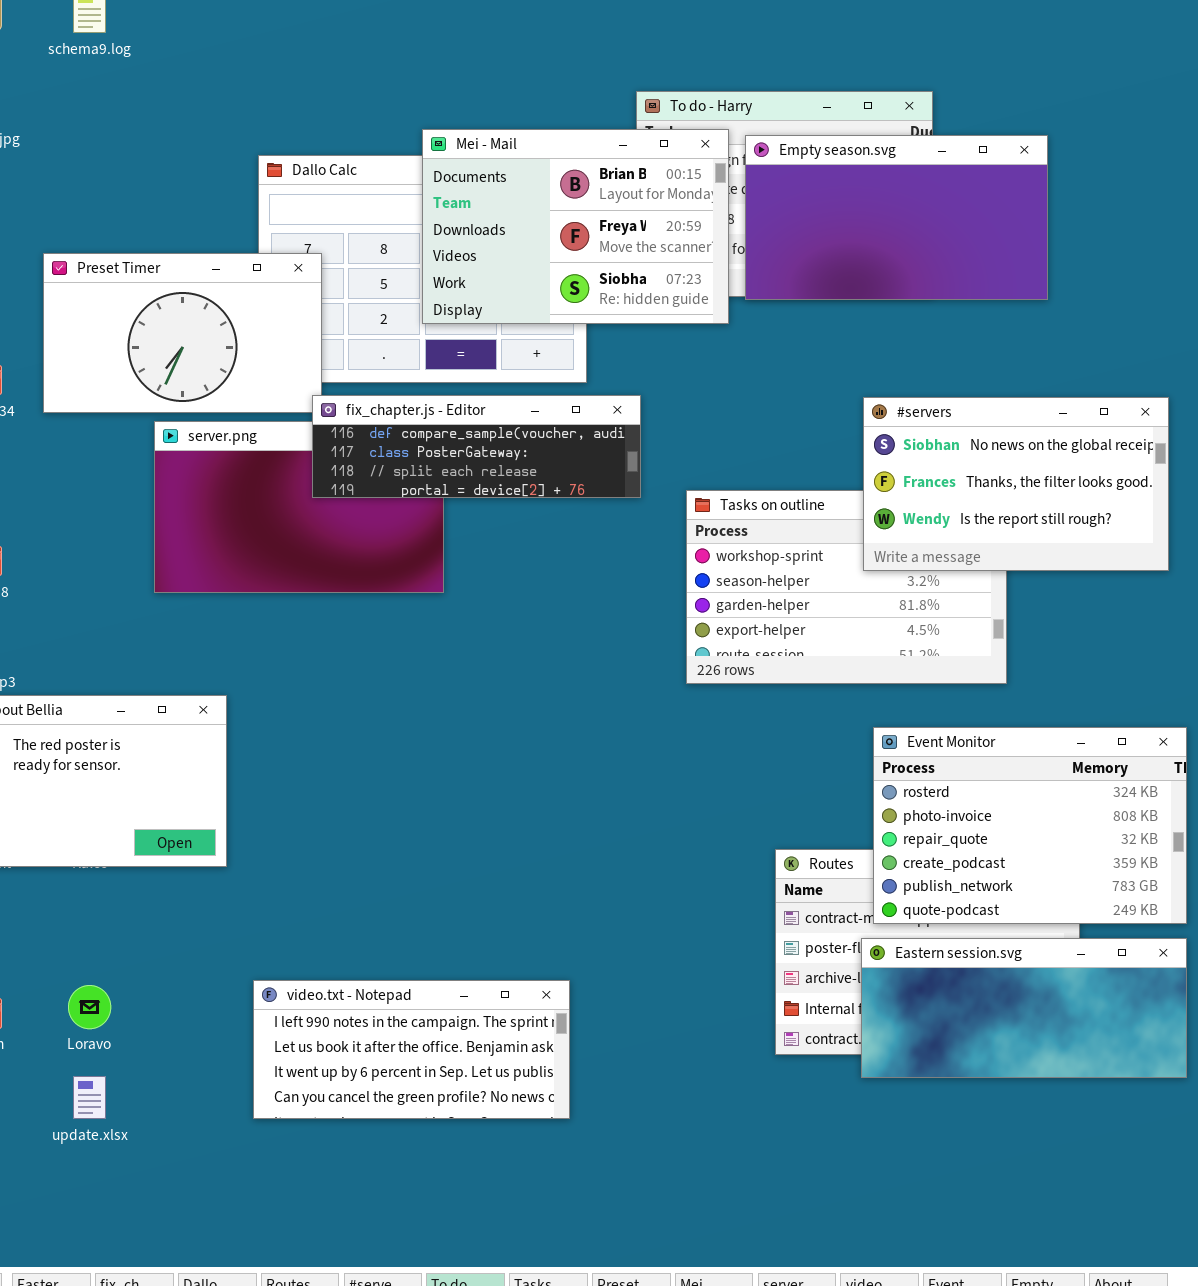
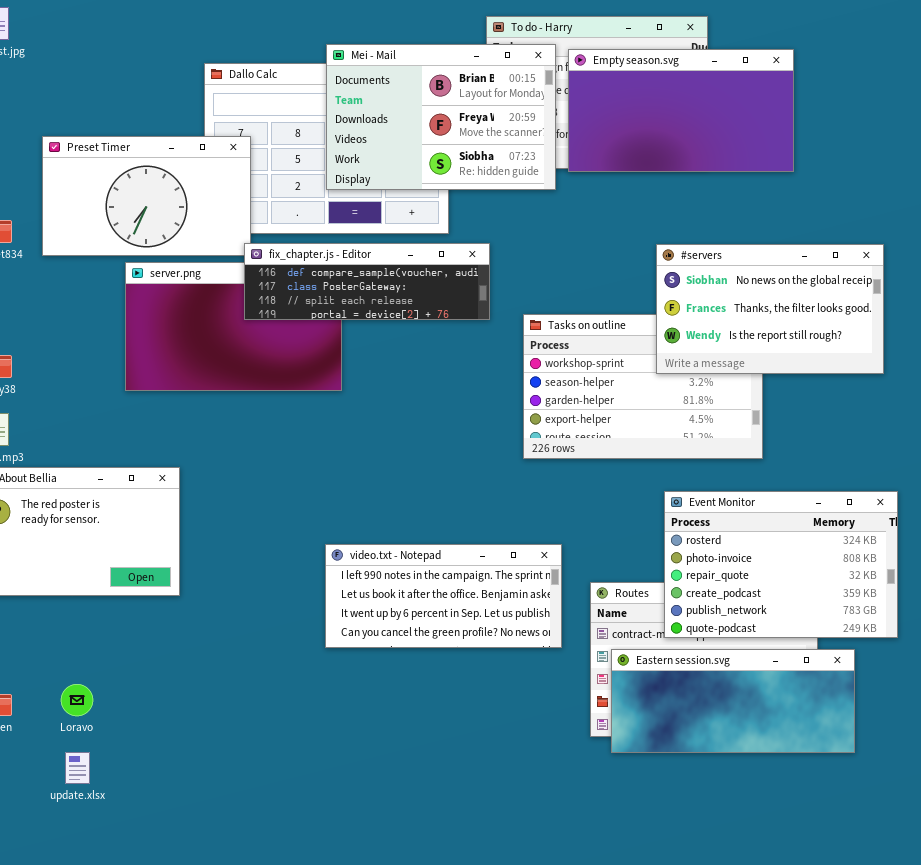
Eastern session.svg: [861,938,1187,1078] -> [611,649,855,753], moved
video.txt - Notepad: [253,980,570,1119] -> [325,544,562,648], moved

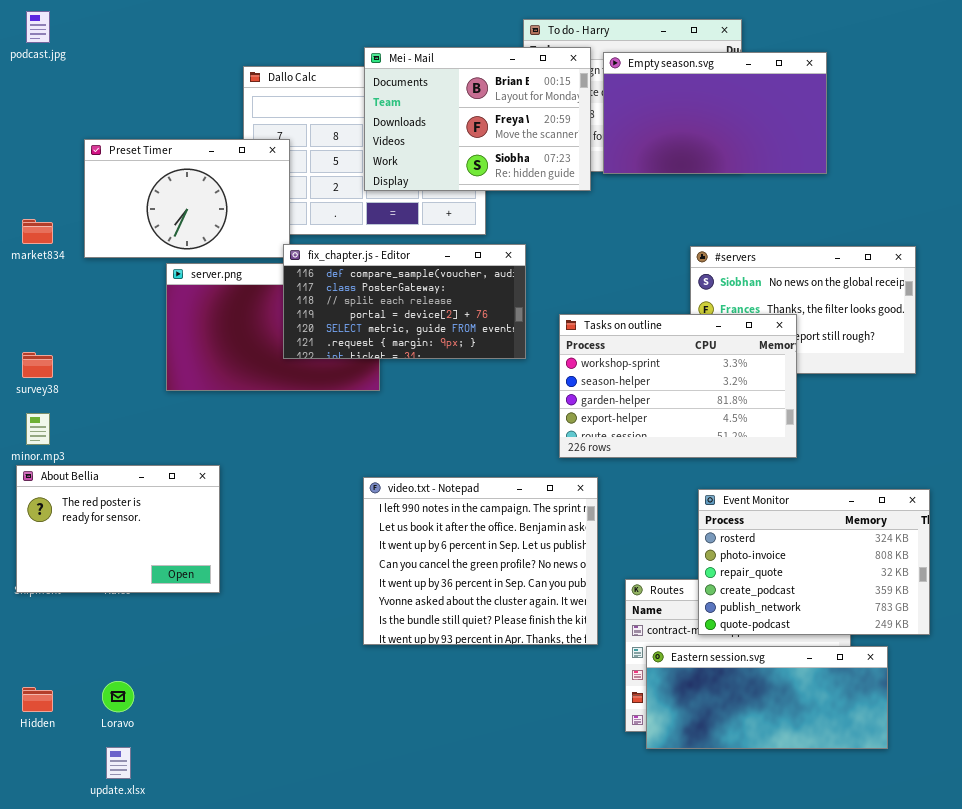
fix_chapter.js - Editor: [244,243,490,320] -> [283,244,526,359], resized
Tasks on outline: [523,314,763,459] -> [559,314,797,458], raised
video.txt - Notepad: [325,544,562,648] -> [363,477,598,645], resized

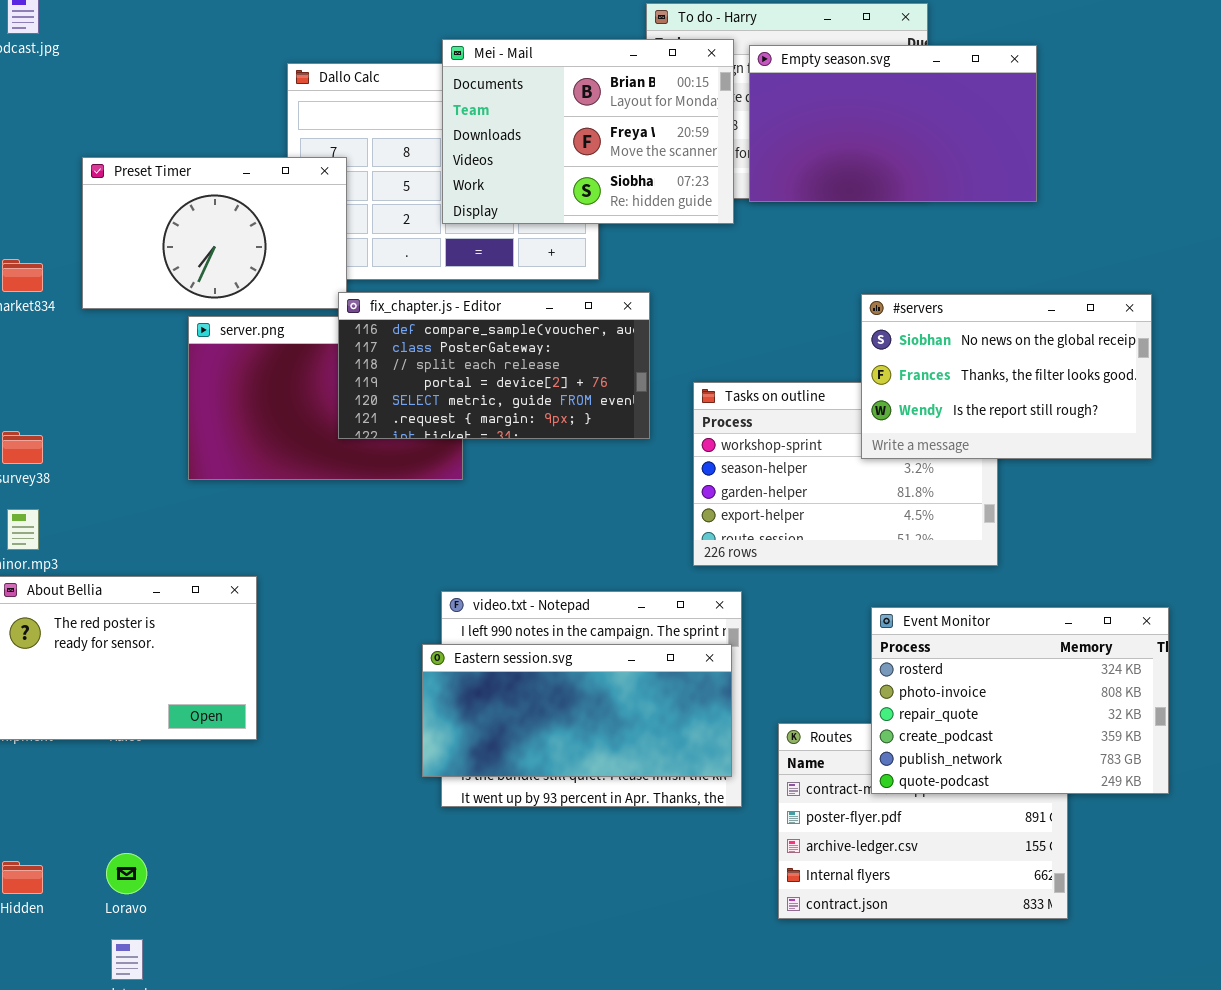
#servers: [690,246,916,374] -> [861,294,1152,459], raised
Eastern session.svg: [646,646,888,749] -> [422,644,732,777], moved

